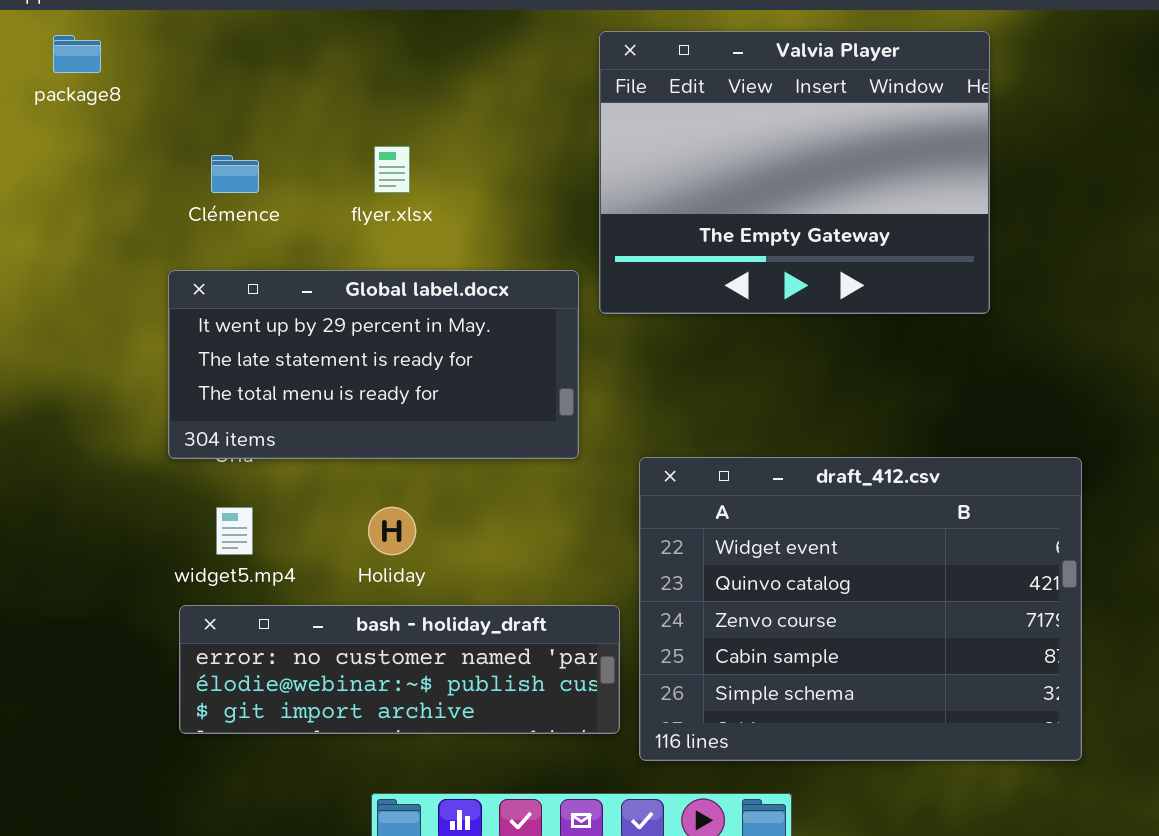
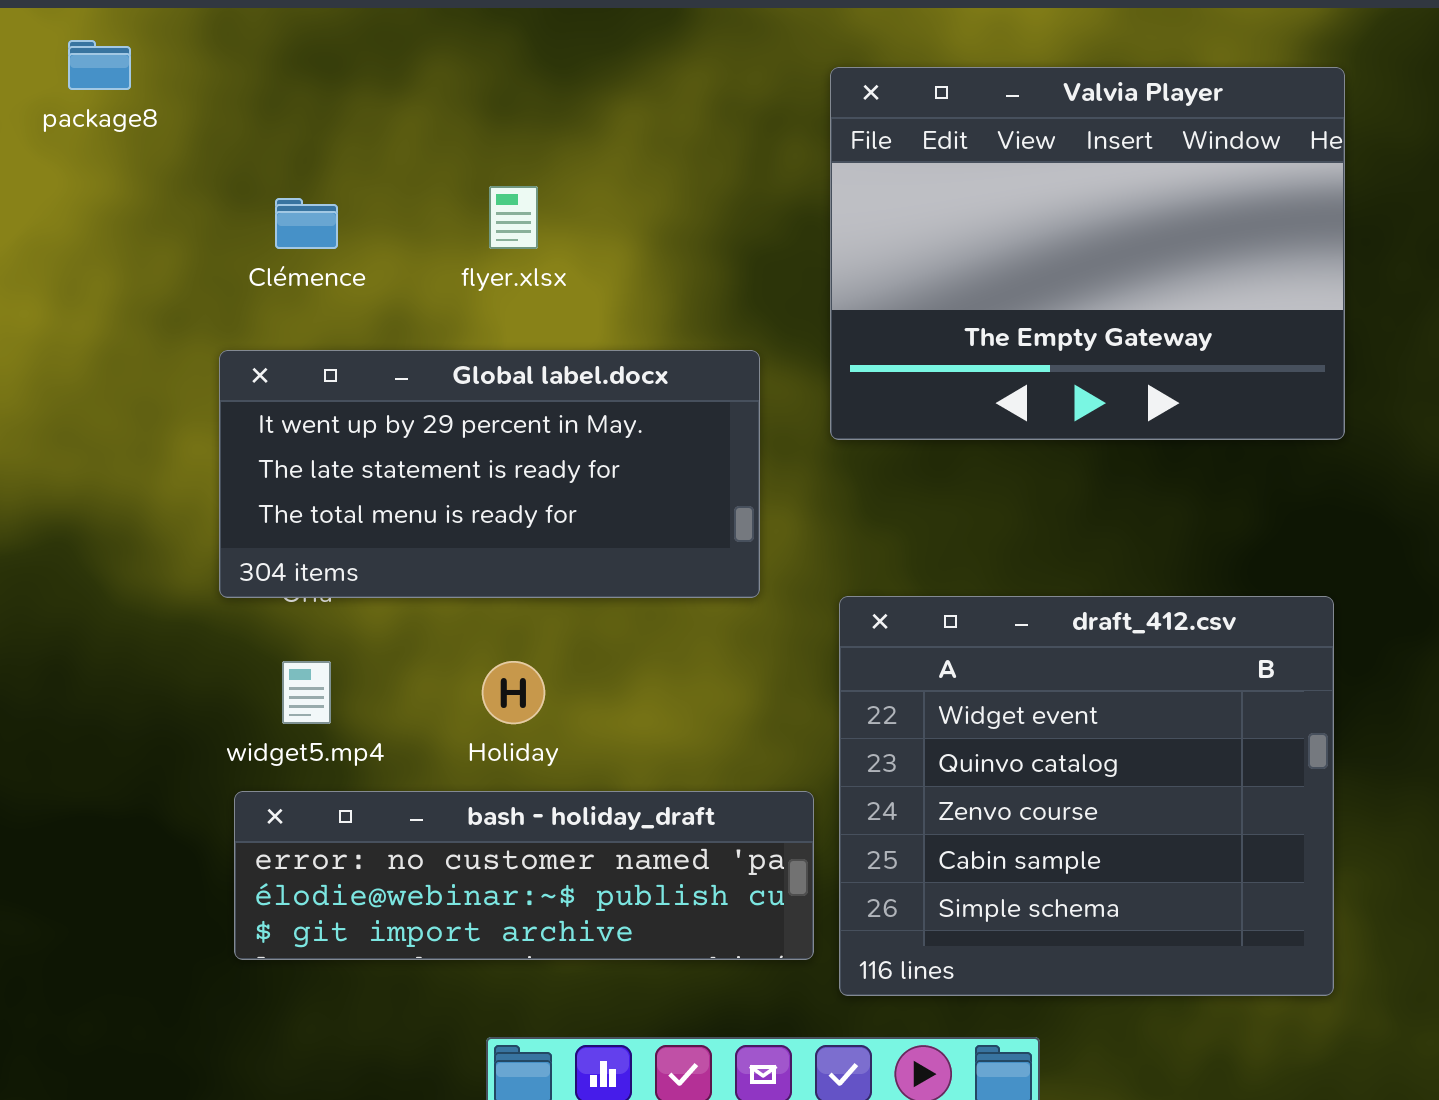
Valvia Player: [599,31,990,314] -> [830,67,1345,440], moved
draft_412.csv: [639,457,1082,761] -> [839,596,1334,996], resized

